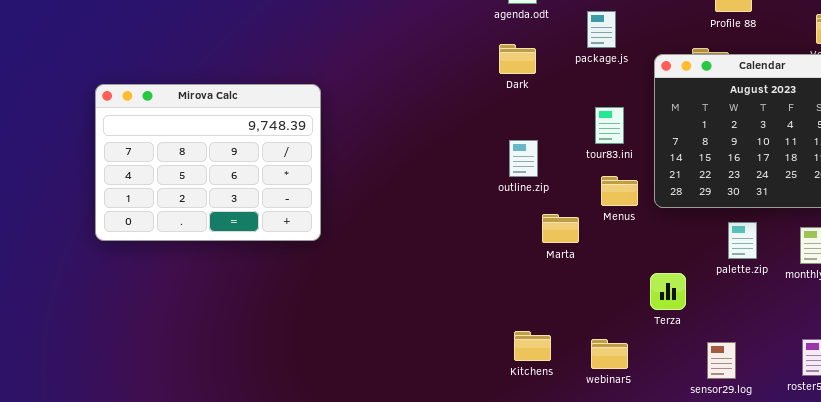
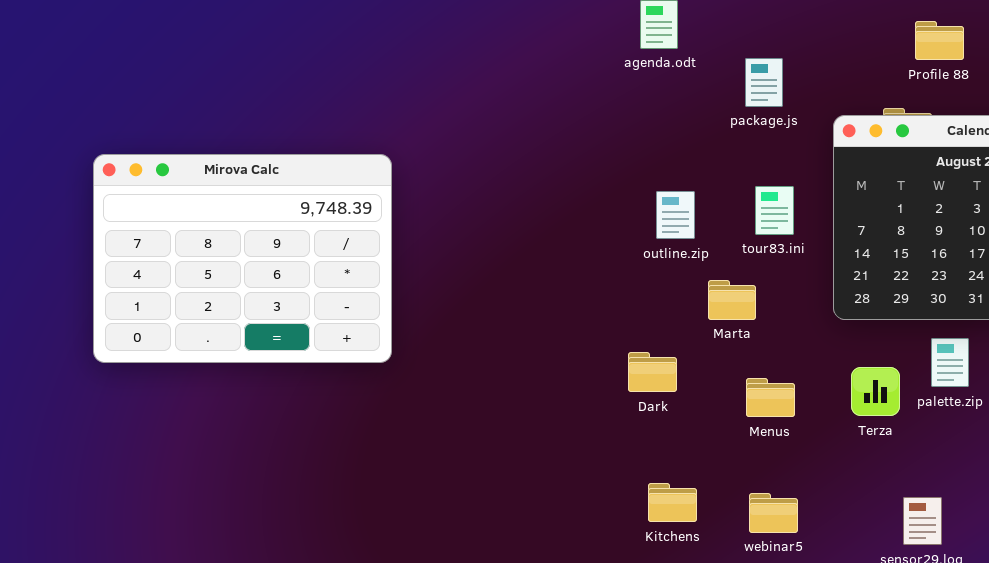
Dark: [499,44,536,74] -> [628,352,677,392], moved
outline.zip: [509,140,538,177] -> [656,191,695,239], moved
Menus: [601,176,638,206] -> [746,378,795,417], moved
Marta: [542,214,579,243] -> [708,280,756,320], moved
Terza: [650,273,686,310] -> [851,367,900,416], moved

